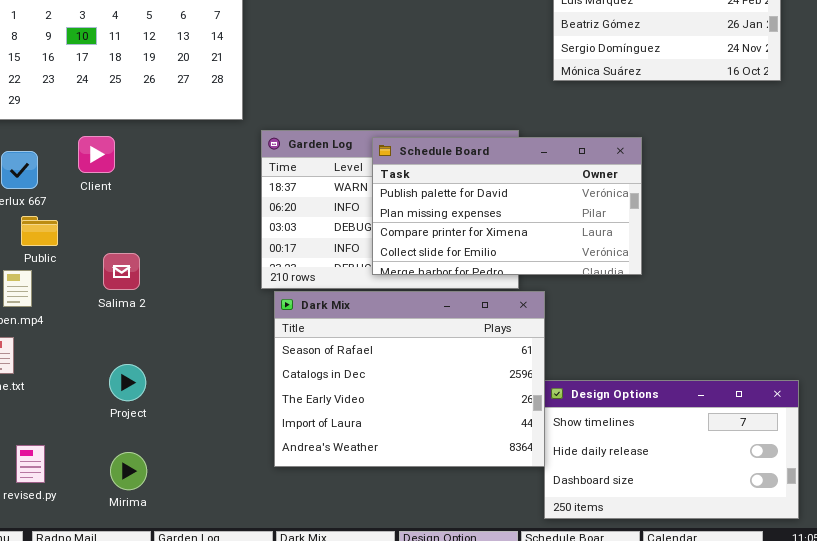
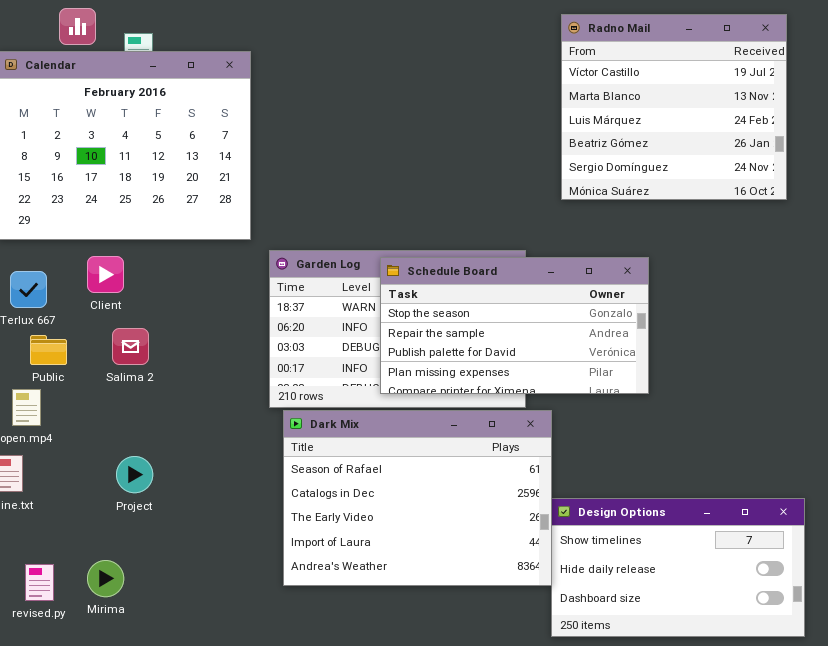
Schedule Board: [372,137,642,275] -> [380,257,649,394], scrolled up 2 rows
Salima 2: [103,253,140,290] -> [112,328,149,365], moved
Project: [109,364,146,401] -> [116,456,153,493], moved
Mirima: [110,452,147,490] -> [87,560,124,597], moved

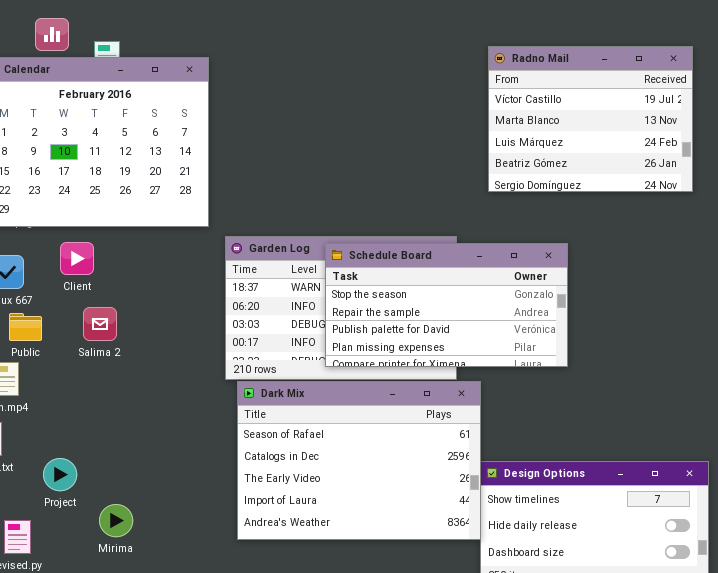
Radno Mail: [561,14,787,200] -> [488,46,693,192], resized
Project: [116,456,153,493] -> [43,458,77,491], moved
Mirima: [87,560,124,597] -> [99,504,133,537], moved

